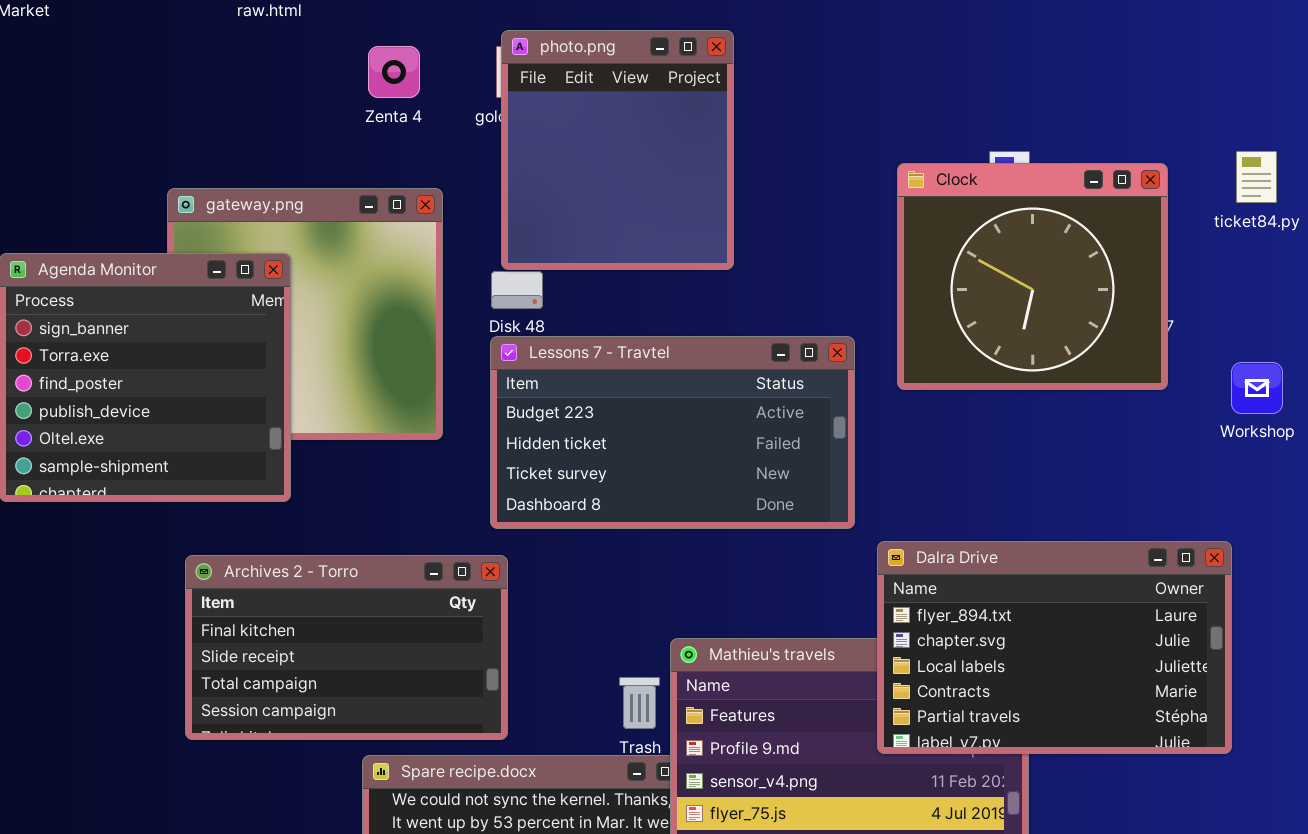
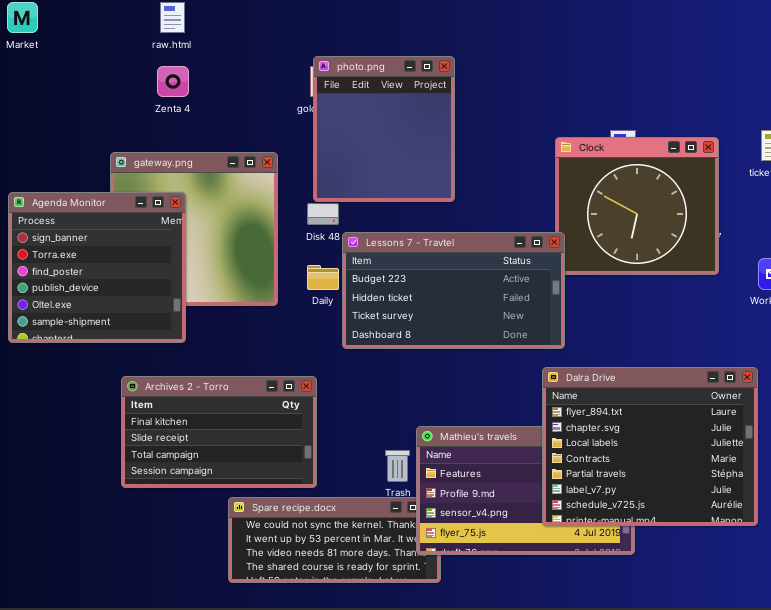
Zenta 4: [368,46,420,98] -> [157,66,189,97], moved
Lessons 7 - Travtel: [490,336,855,529] -> [342,232,565,349], moved
Dalra Drive: [877,541,1232,754] -> [542,367,758,526], resized

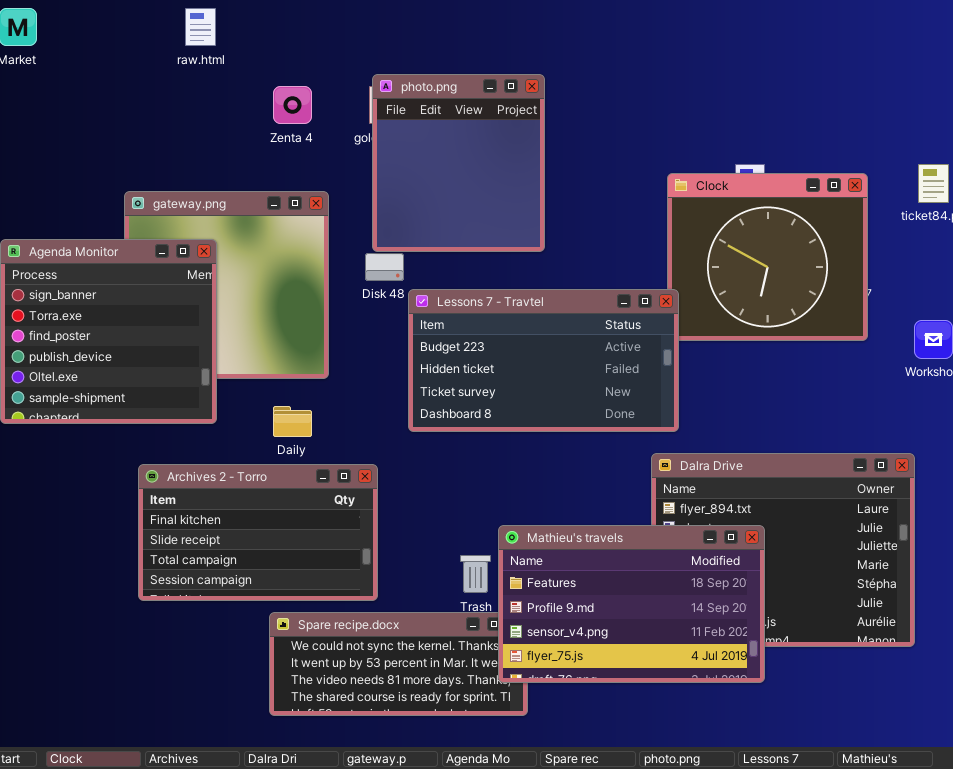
Zenta 4: [157,66,189,97] -> [273,86,312,124], moved
Daily: [307,265,339,290] -> [273,406,312,437], moved
Mathieu's travels: [416,426,635,555] -> [498,525,765,683], raised

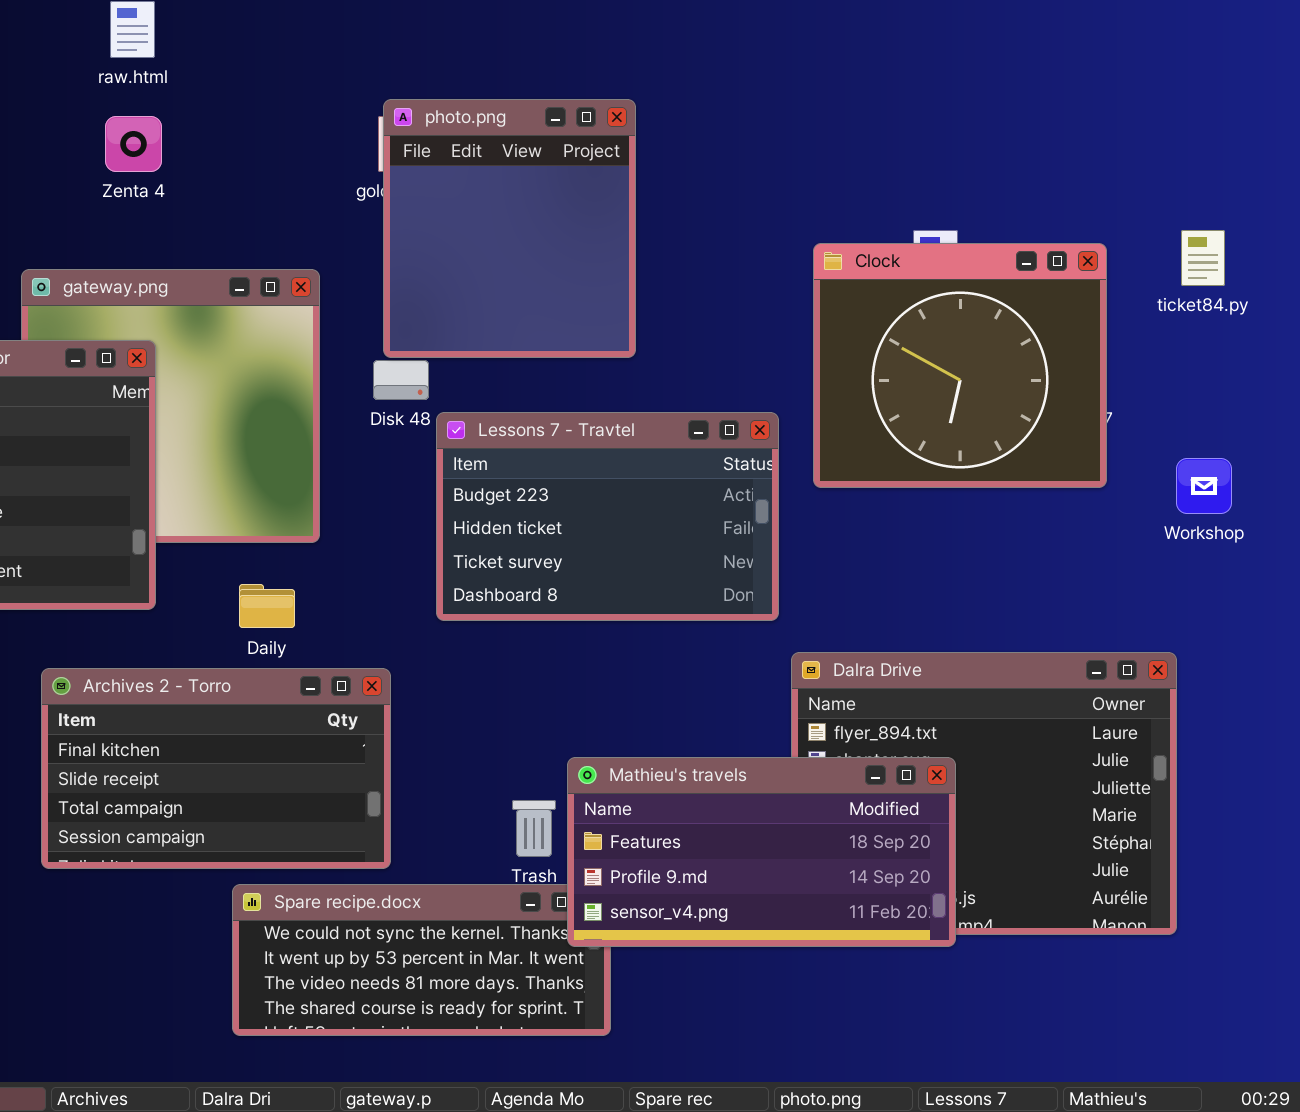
Zenta 4: [273,86,312,124] -> [105,116,162,172], moved
Lessons 7 - Travtel: [408,289,679,432] -> [436,412,779,621], resized
Mathieu's travels: [498,525,765,683] -> [567,757,956,947], resized

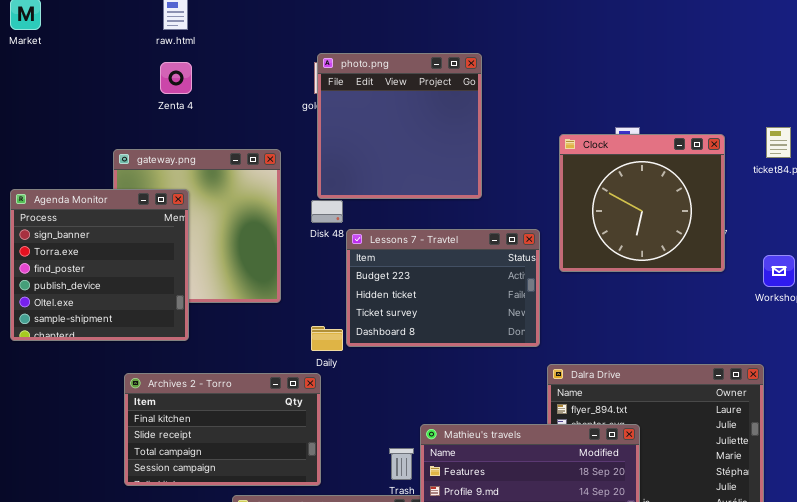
photo.png: [383,99,636,358] -> [317,53,482,199], resized
Daily: [239,584,295,628] -> [311,326,343,351], moved

